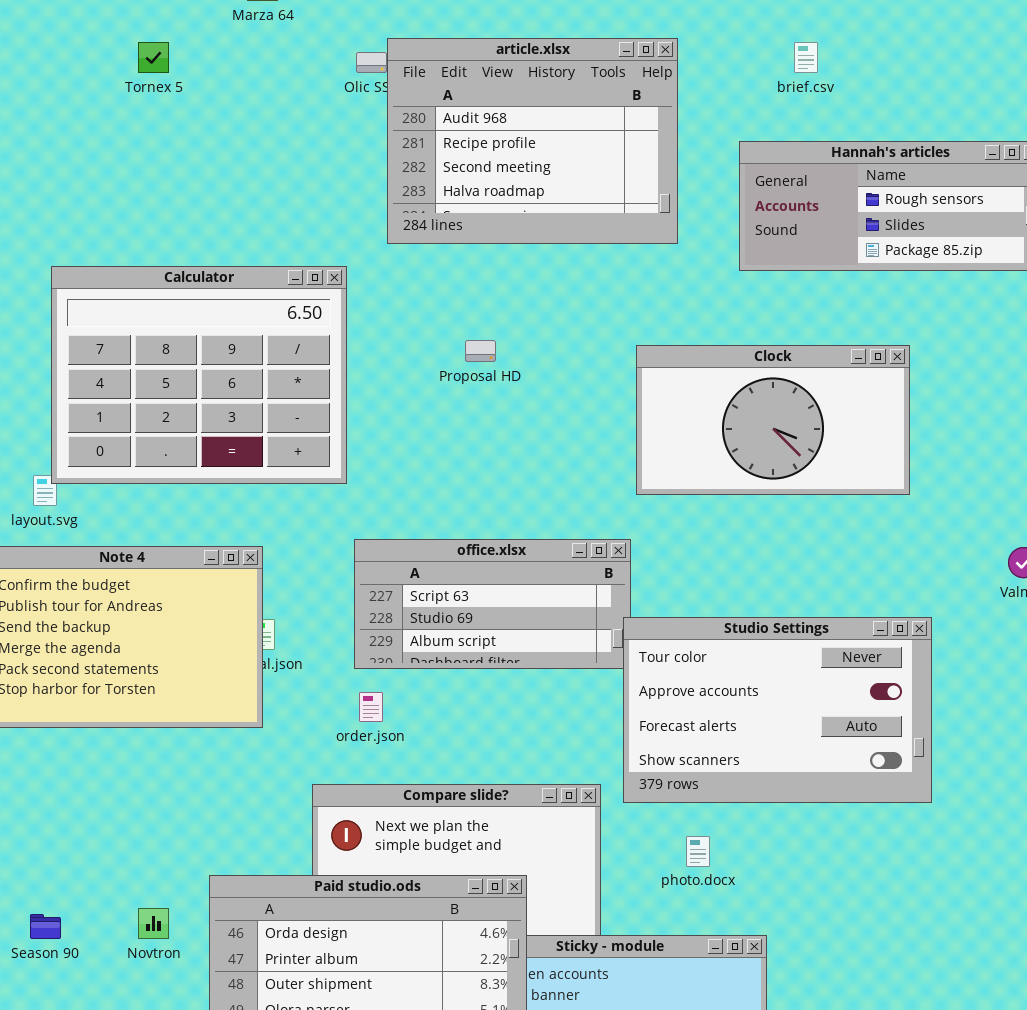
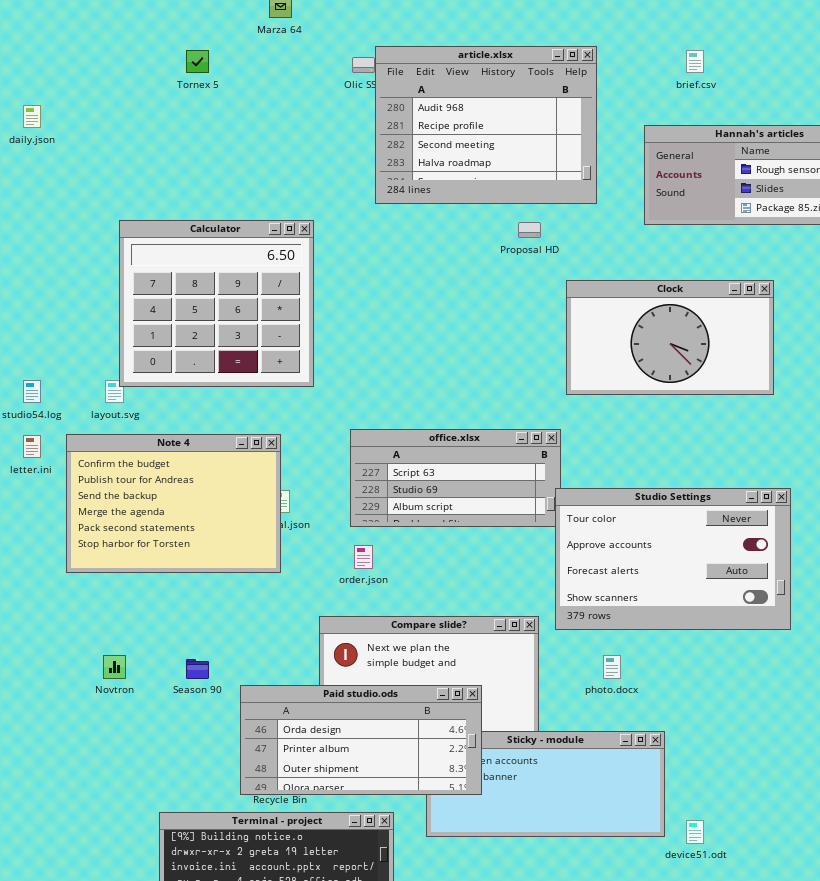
Calculator: [51,266,347,484] -> [119,220,314,387], resized
Proposal HD: [465,340,496,362] -> [518,222,541,238], moved
Novtron: [138,908,169,939] -> [103,655,126,679], moved
Season 90: [30,914,61,939] -> [186,659,209,679], moved

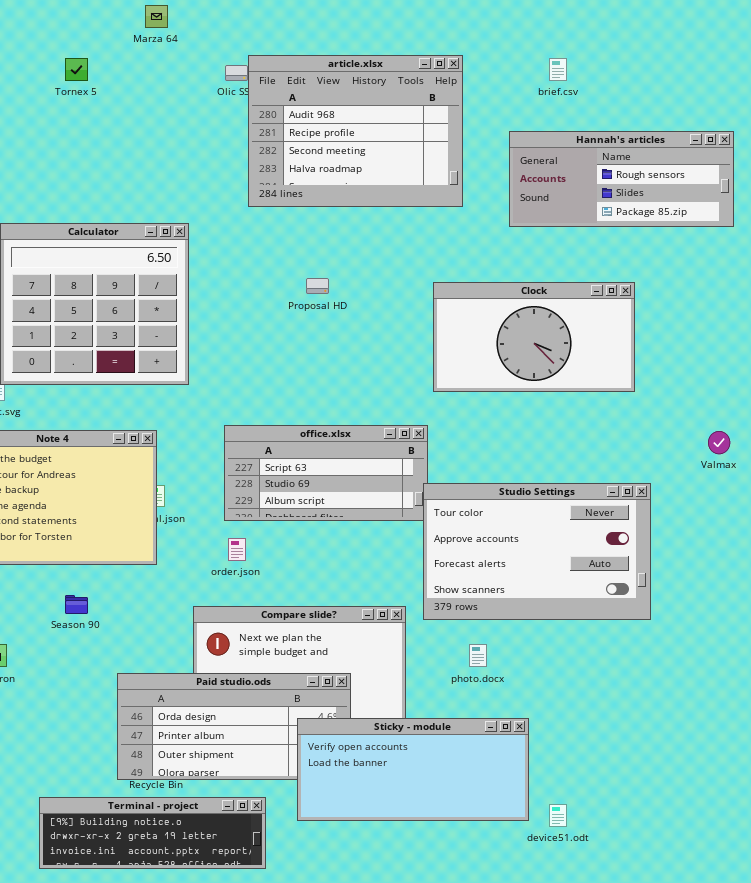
Proposal HD: [518,222,541,238] -> [306,278,329,294], moved
Season 90: [186,659,209,679] -> [65,595,88,614], moved
Sticky - module: [426,731,665,837] -> [297,718,529,821], raised

